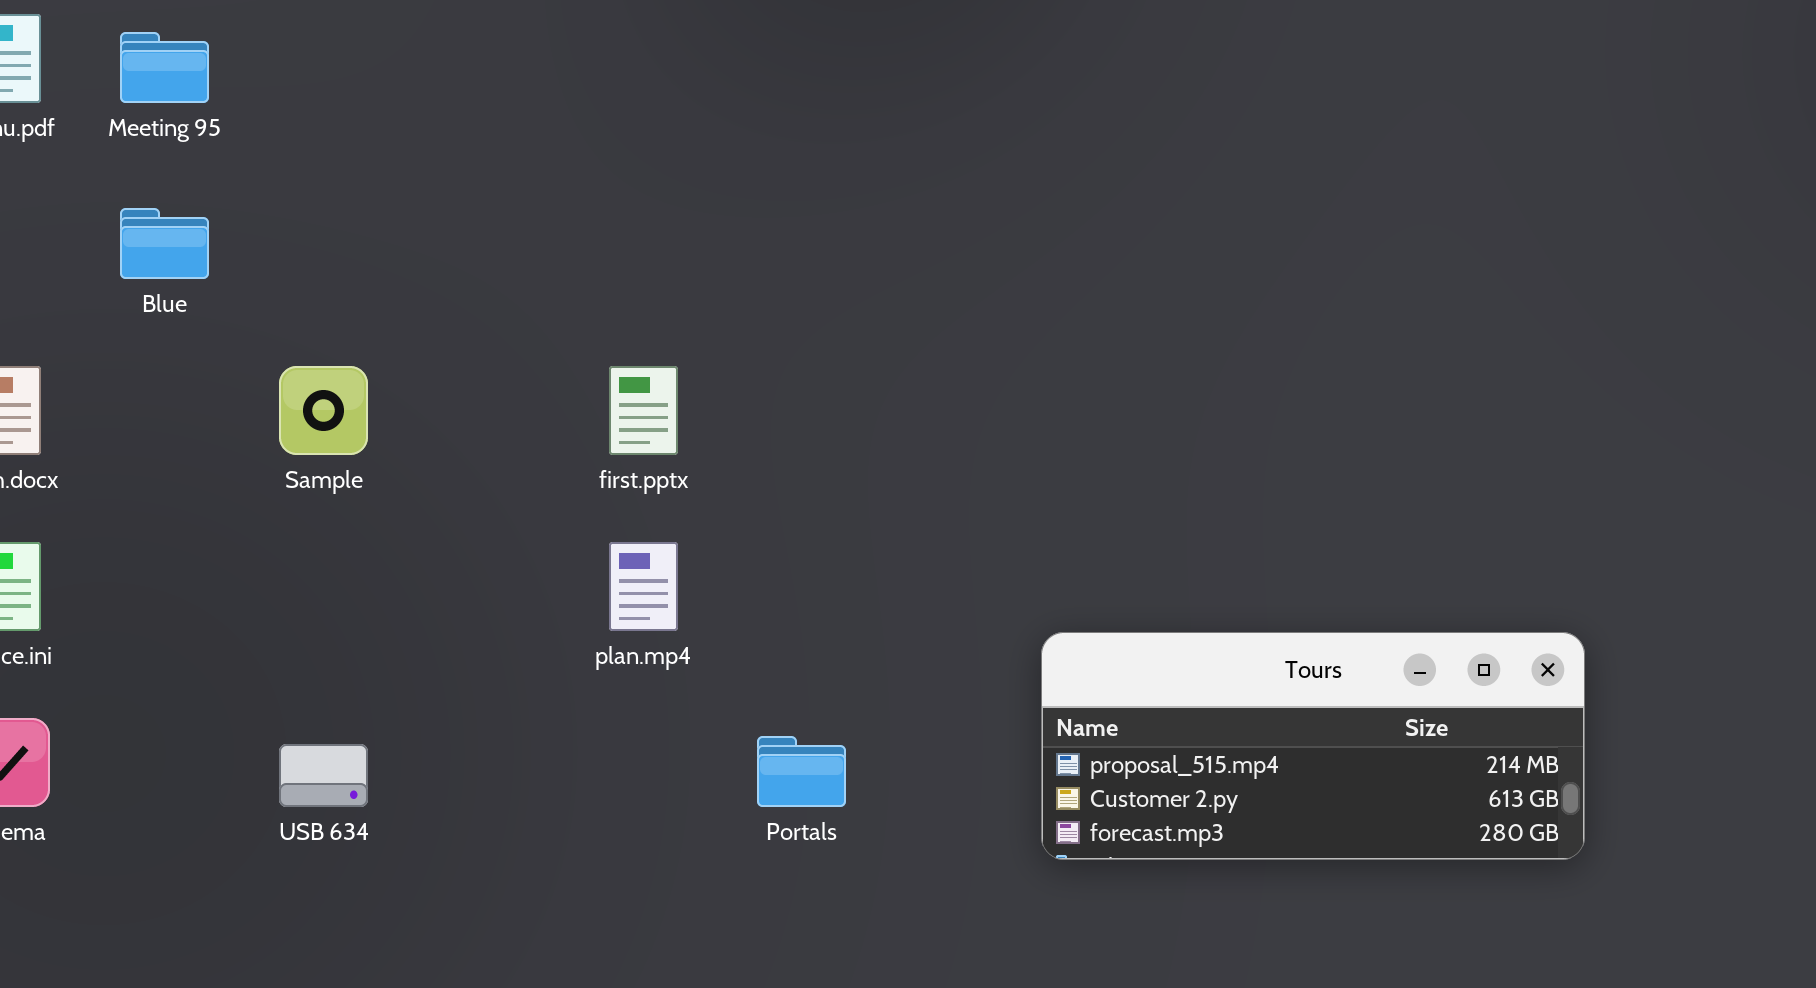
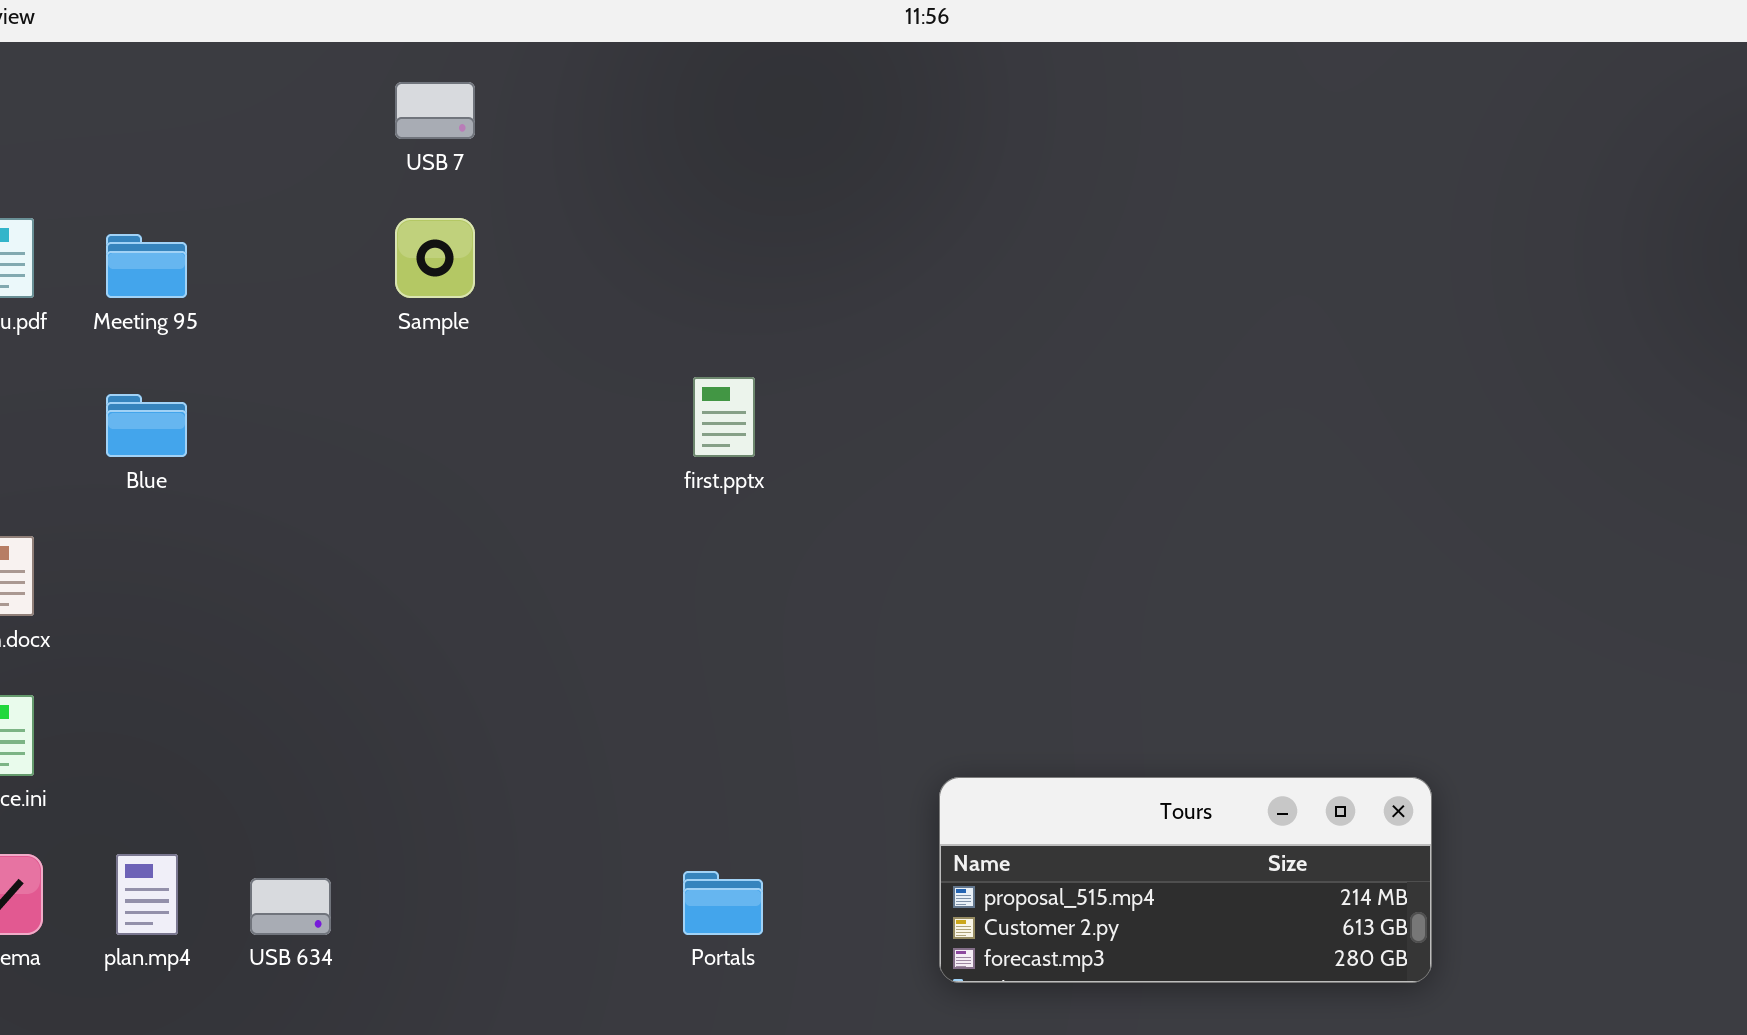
Sample: [279,366,368,455] -> [395,218,475,298], moved
first.pptx: [609,366,678,455] -> [693,377,755,457], moved
plan.mp4: [609,542,678,631] -> [116,854,178,935], moved

